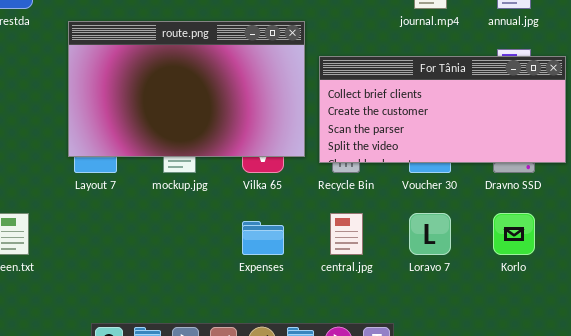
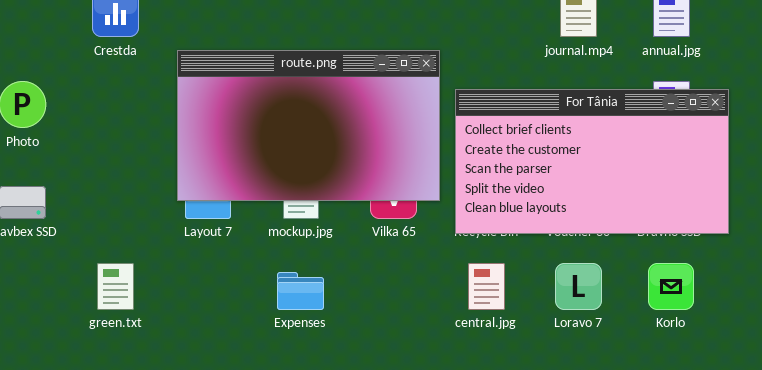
For Tânia: [319,56,566,163] -> [455,89,729,234], resized
Expenses: [242,221,284,255] -> [277,272,324,310], moved

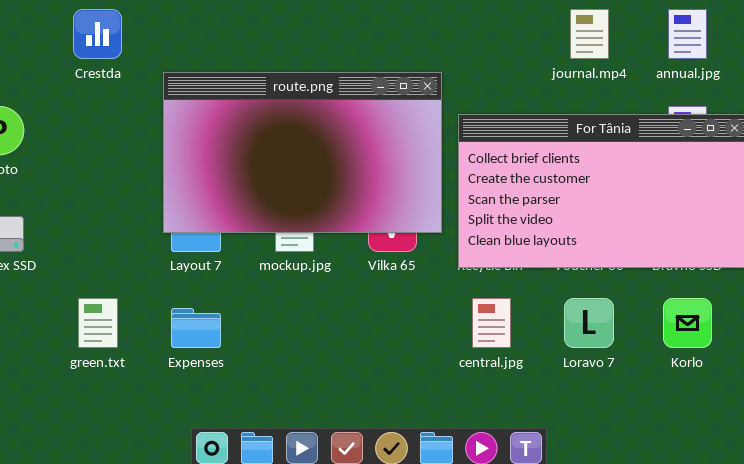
Expenses: [277,272,324,310] -> [171,308,221,348], moved

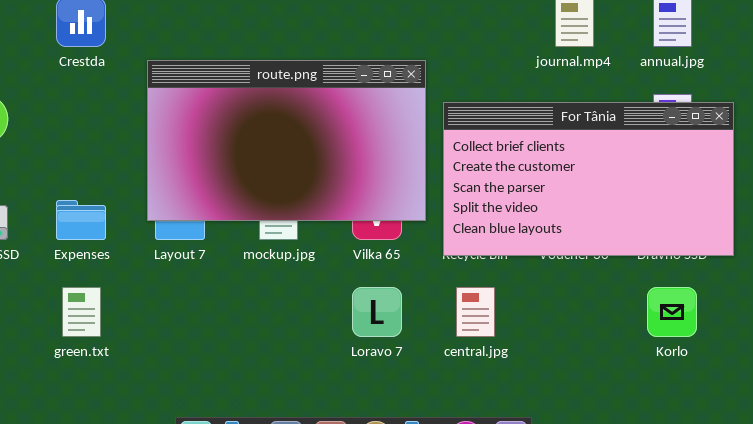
Loravo 7: [564,298,614,348] -> [352,287,402,337], moved
Expenses: [171,308,221,348] -> [56,200,106,240], moved

